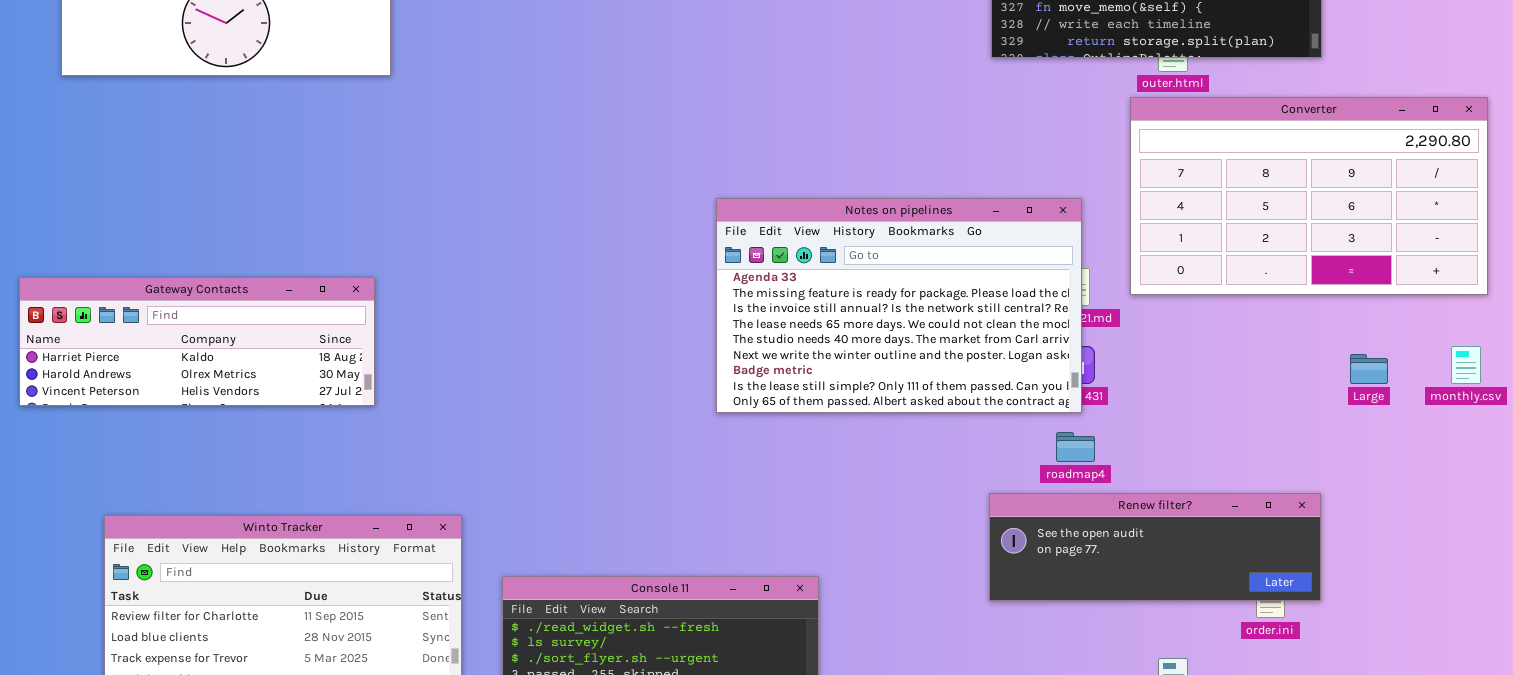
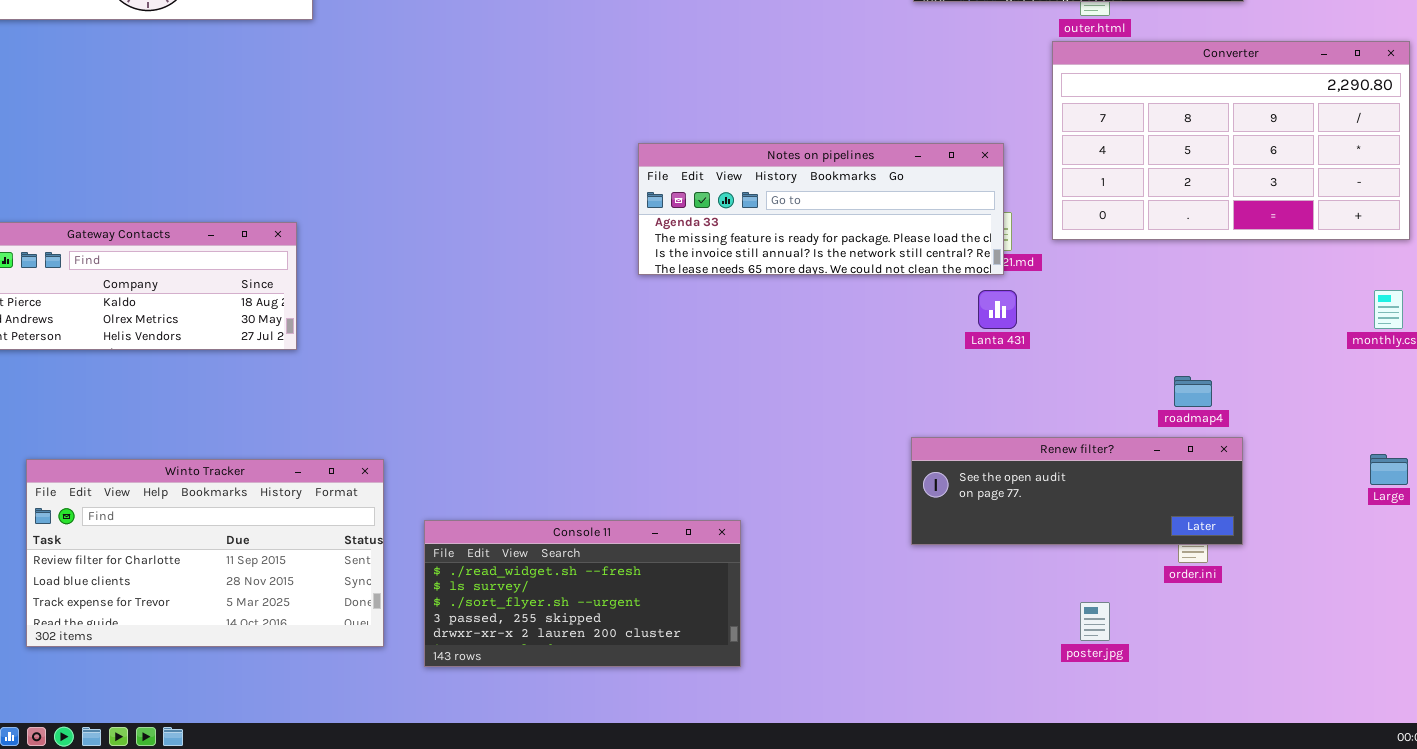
Notes on pipelines: [716,198,1082,413] -> [638,143,1004,275], resized
Large: [1350,354,1388,384] -> [1370,454,1408,485], moved
roadmap4: [1056,432,1095,462] -> [1174,376,1212,407], moved

